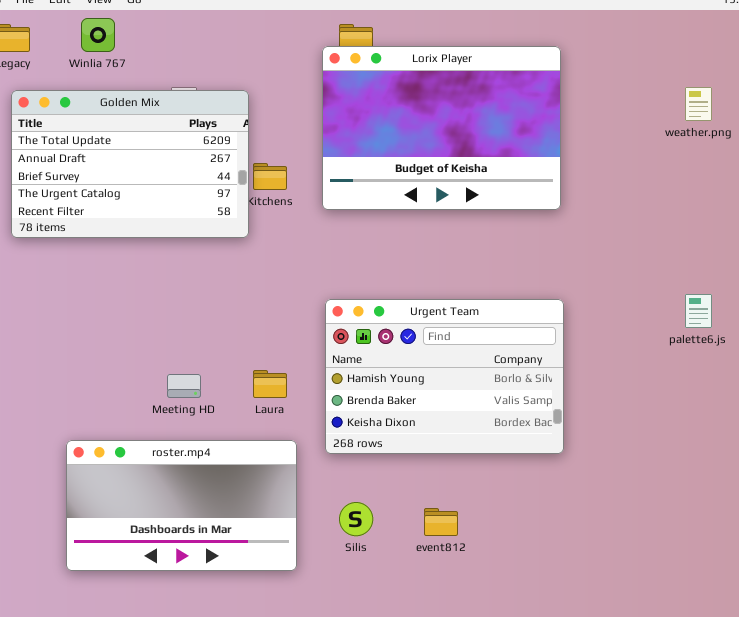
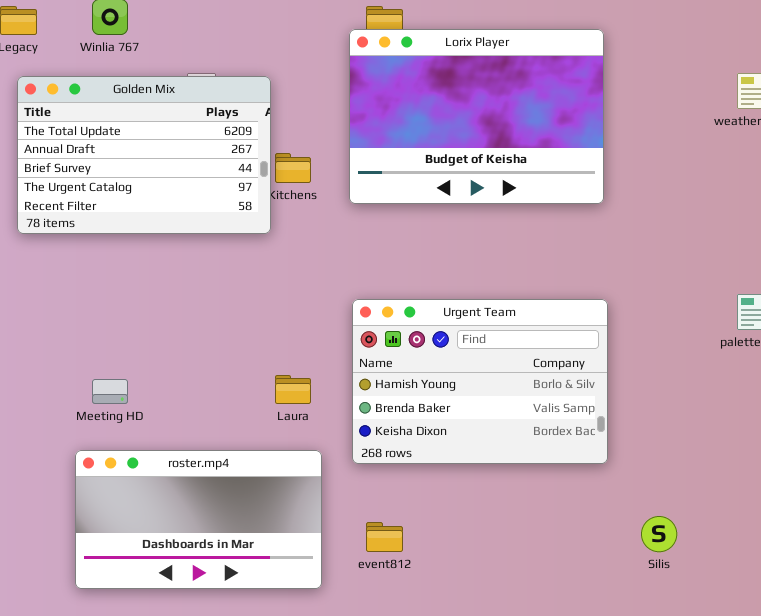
Meeting HD: [167,374,201,398] -> [92,379,128,404], moved
Silis: [339,502,373,536] -> [641,516,677,552], moved
event812: [424,508,458,536] -> [366,522,403,552], moved

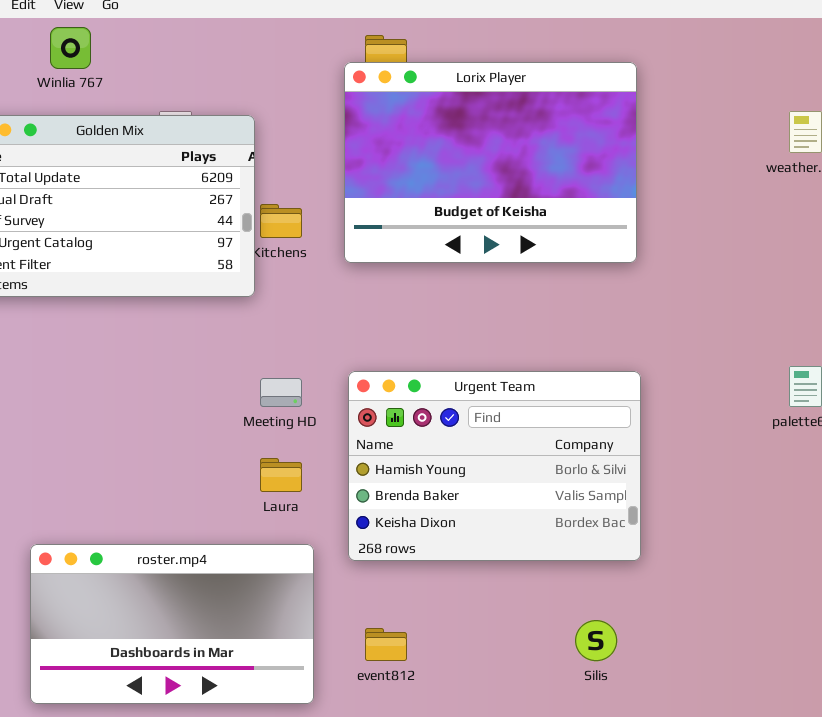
Meeting HD: [92,379,128,404] -> [260,378,302,407], moved
Silis: [641,516,677,552] -> [575,620,617,661], moved

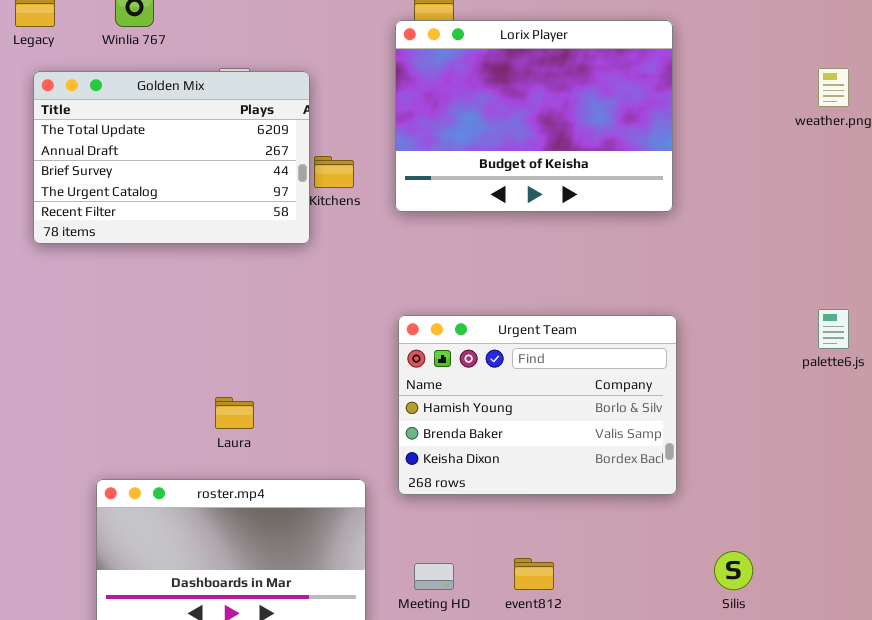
Meeting HD: [260,378,302,407] -> [414,563,454,590], moved
Laura: [260,458,302,492] -> [215,397,254,429], moved
Silis: [575,620,617,661] -> [714,551,753,590], moved
event812: [365,628,407,661] -> [514,558,554,590], moved

